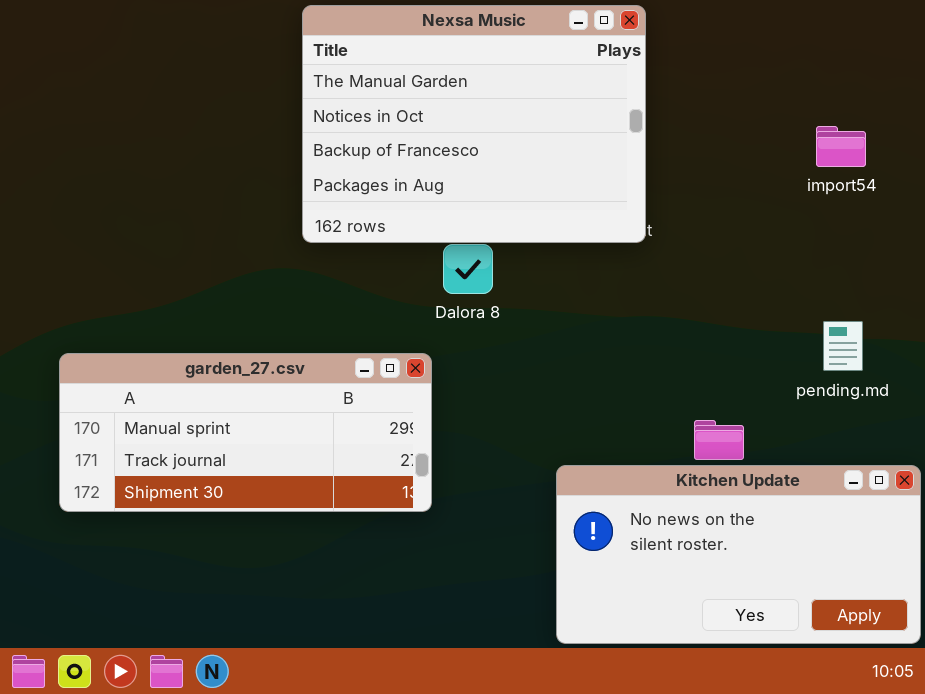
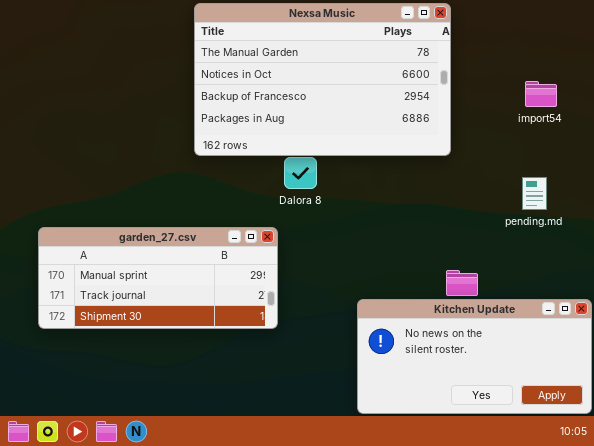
Nexsa Music: [302,5,646,243] -> [194,3,451,156], resized
pending.md: [823,321,863,371] -> [522,177,547,210], moved

